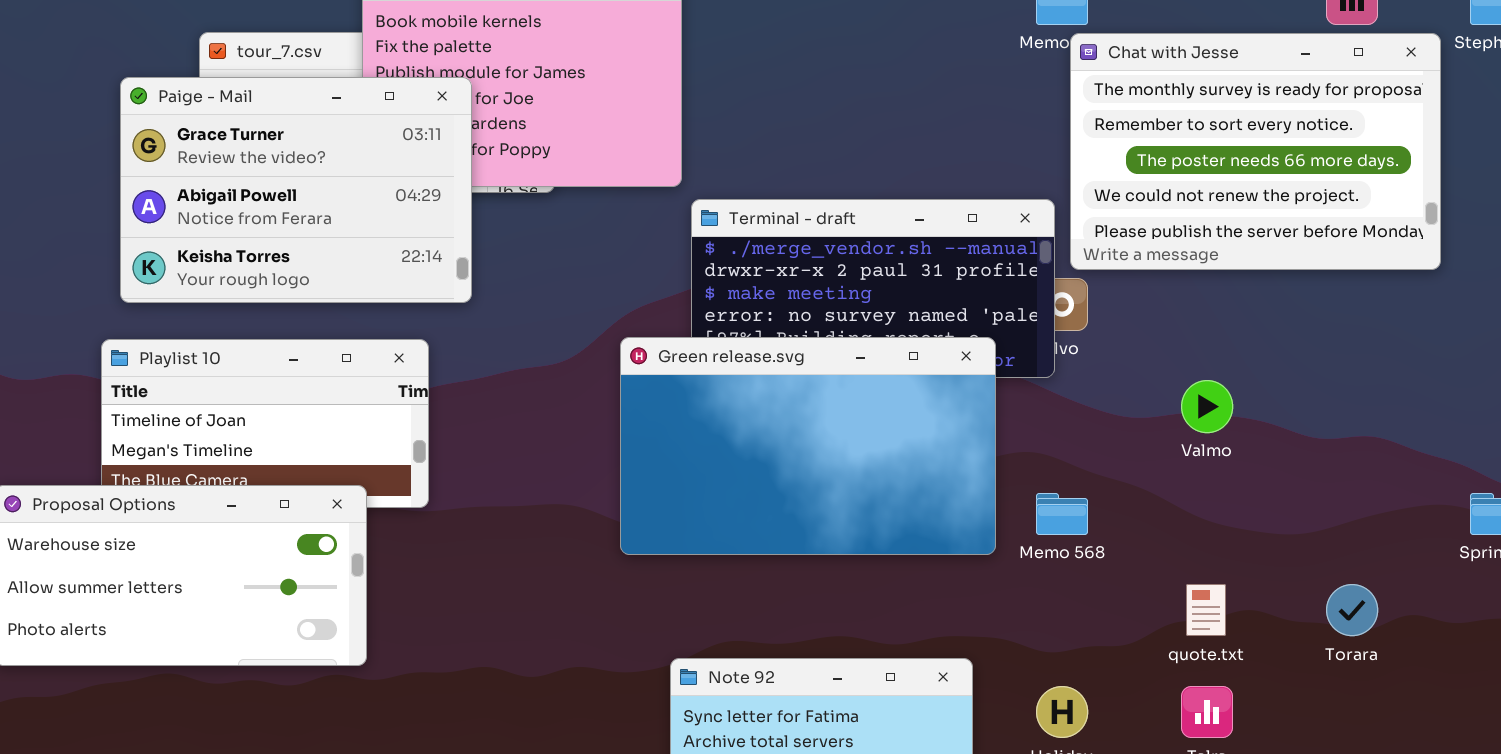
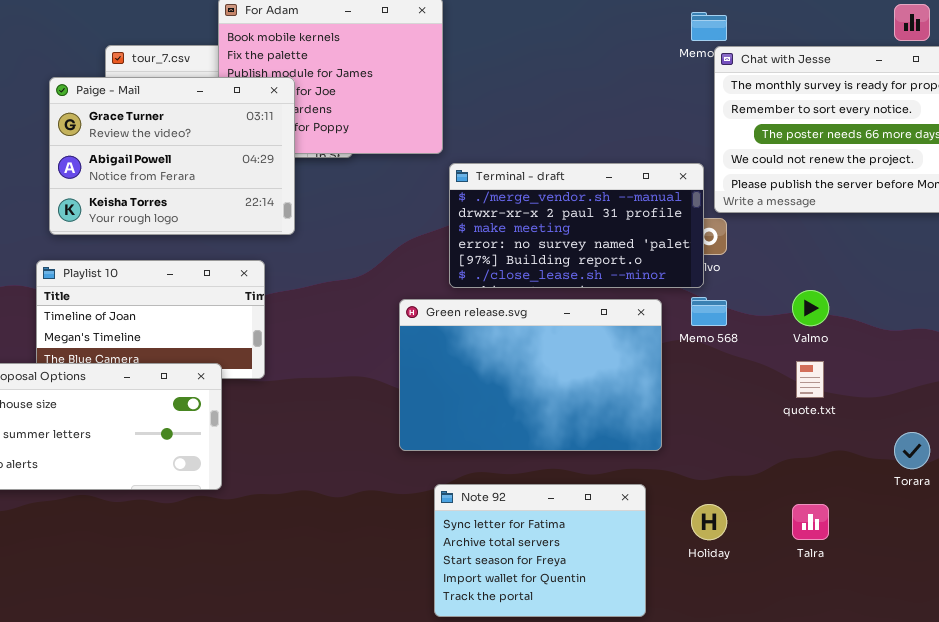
Green release.svg: [620,337,996,555] -> [399,299,662,451], moved
Memo 568: [1036,493,1088,535] -> [691,297,727,326], moved
quote.txt: [1186,584,1226,636] -> [796,361,824,398], moved

